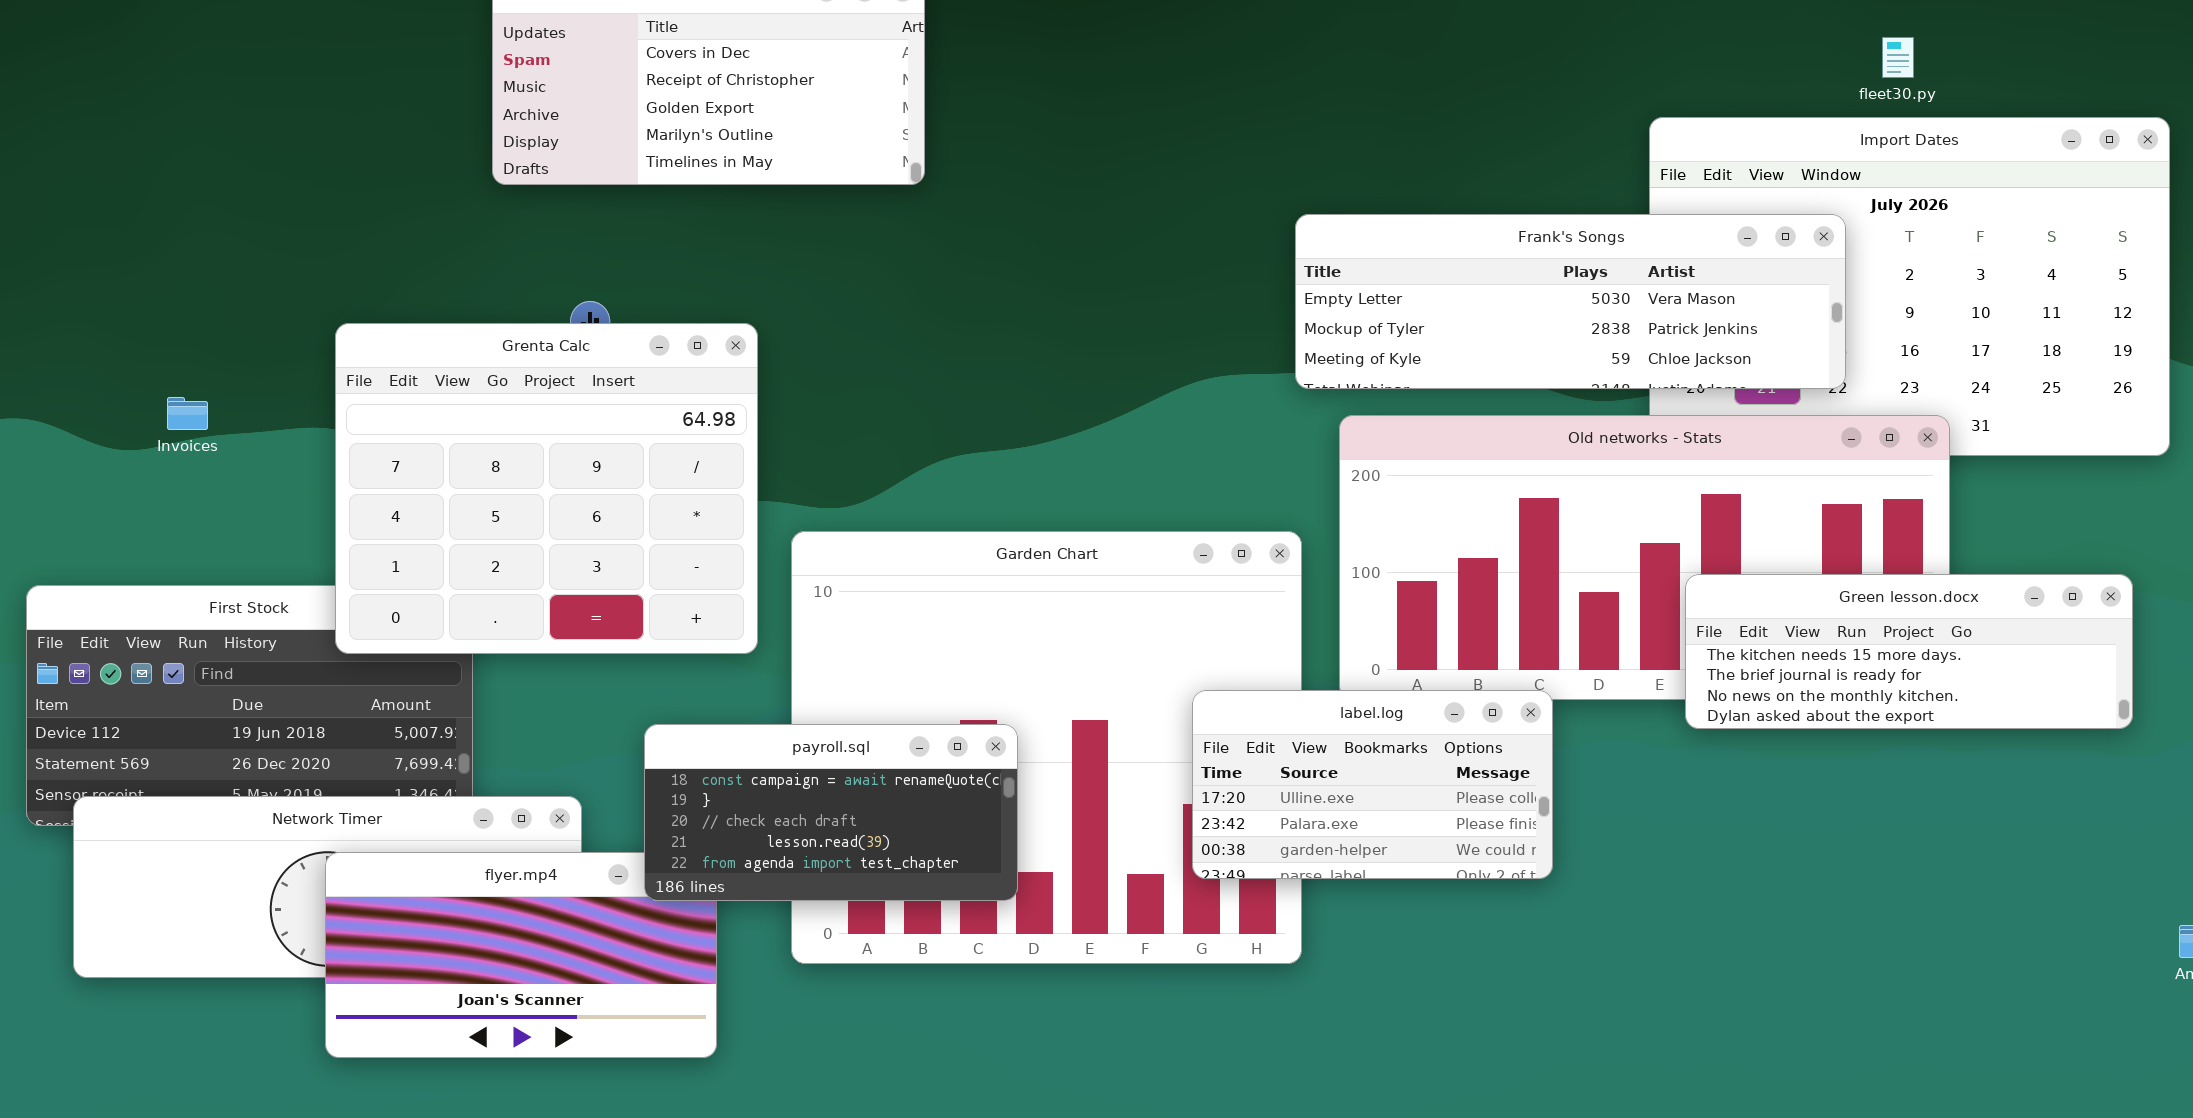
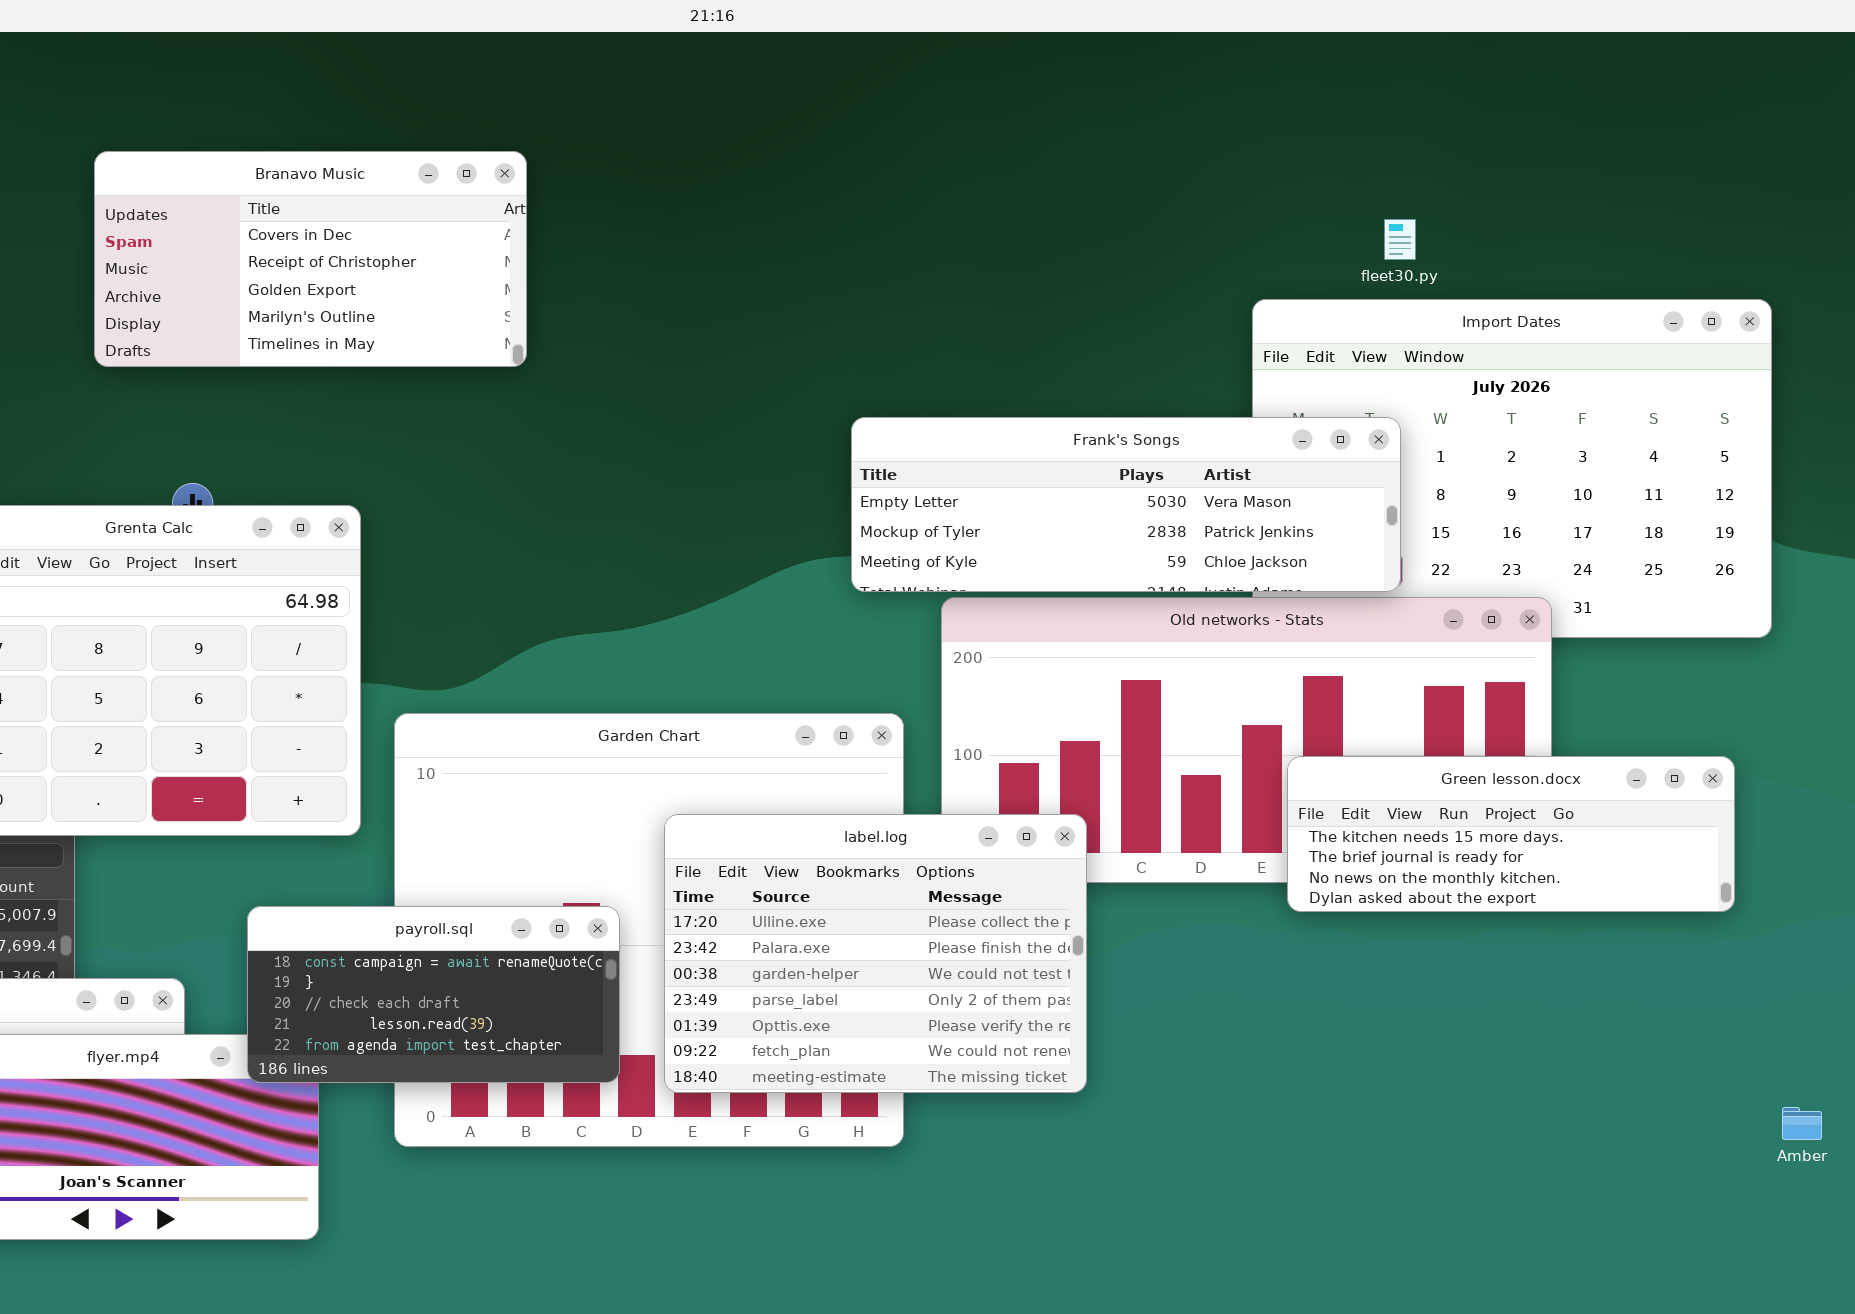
fleet30.py: [1882,37,1914,78] -> [1384,219,1416,260], moved
Frank's Songs: [1295,214,1846,389] -> [851,417,1401,592], moved
label.log: [1192,690,1553,879] -> [664,814,1087,1093], moved, resized

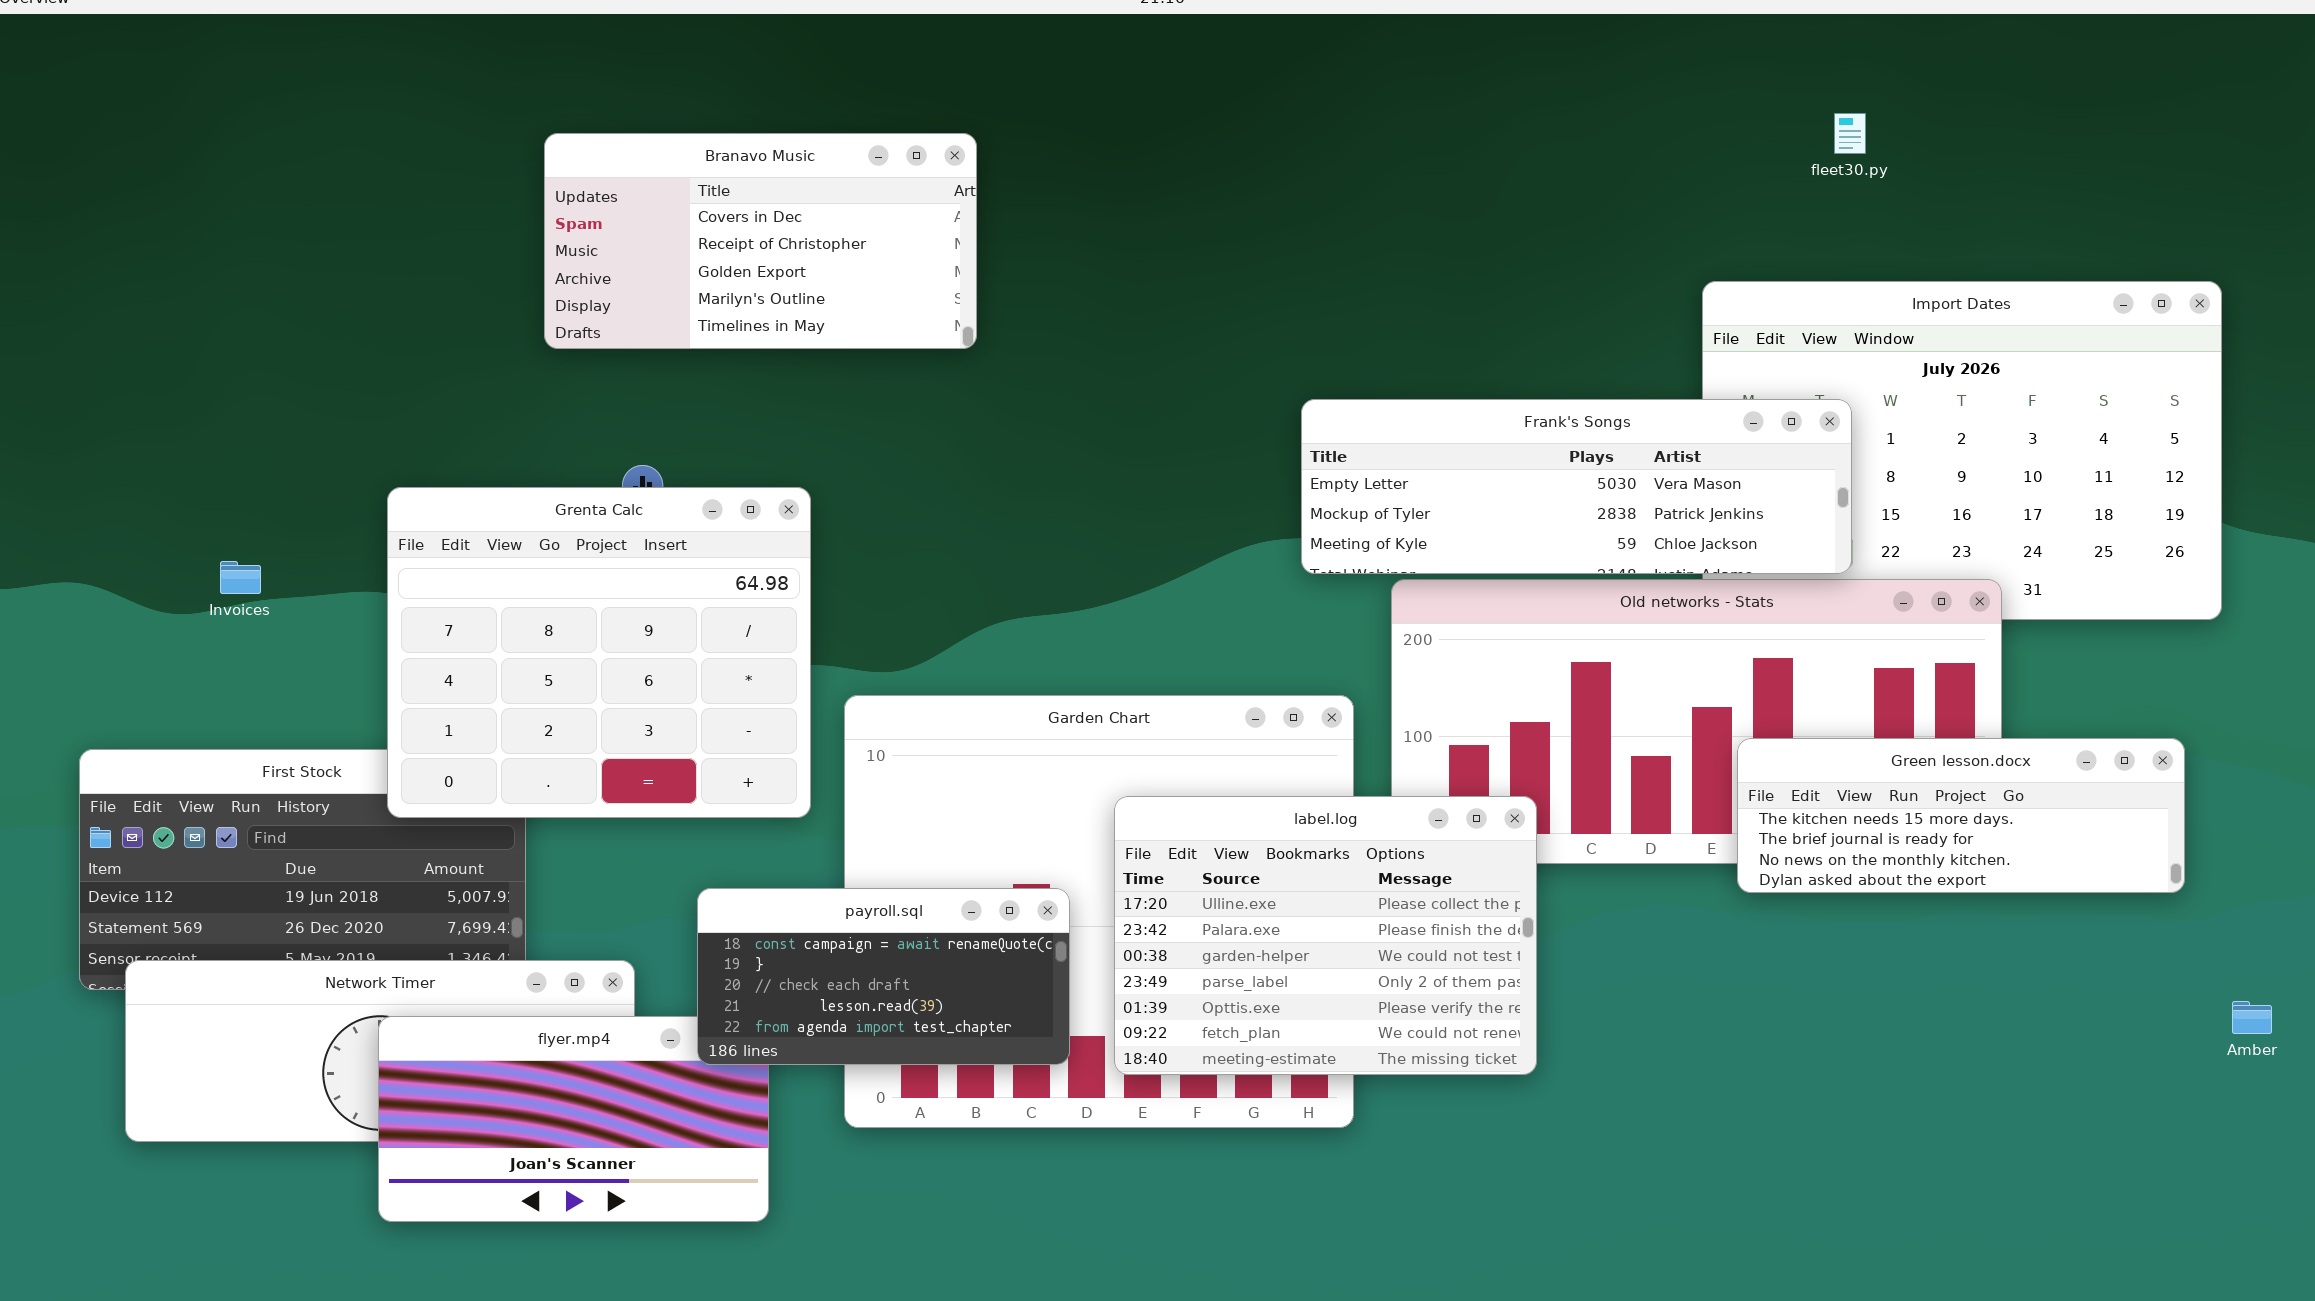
fleet30.py: [1384,219,1416,260] -> [1834,113,1866,154], moved
Amber: [1782,1107,1822,1140] -> [2232,1001,2272,1034], moved

